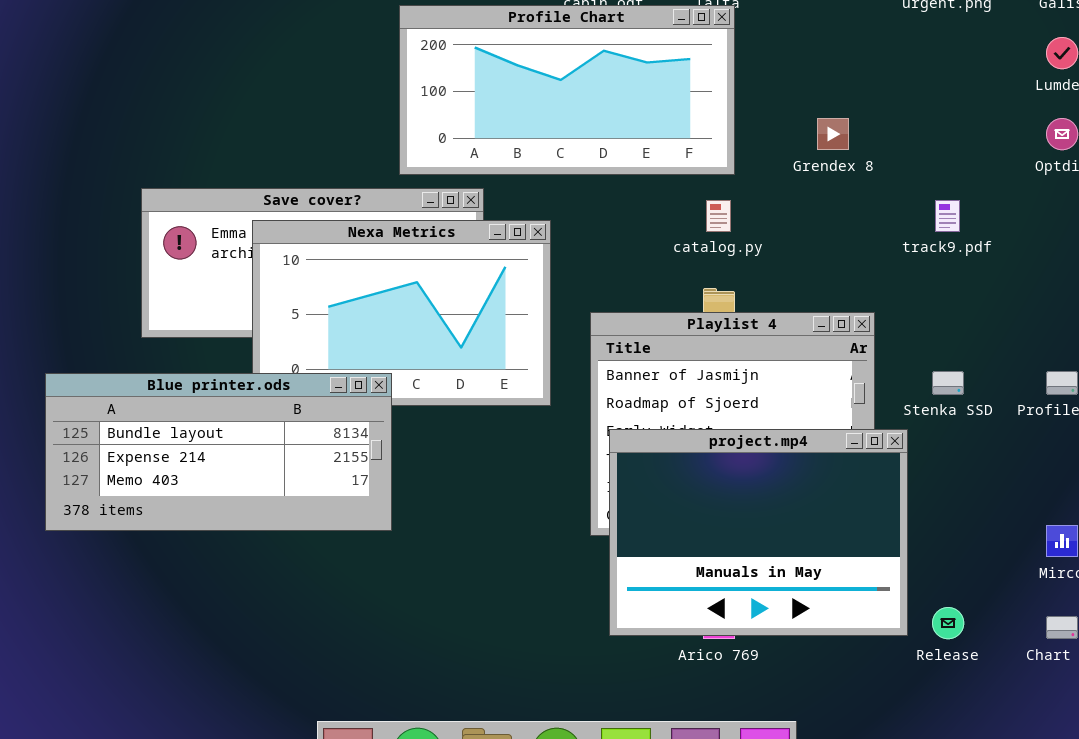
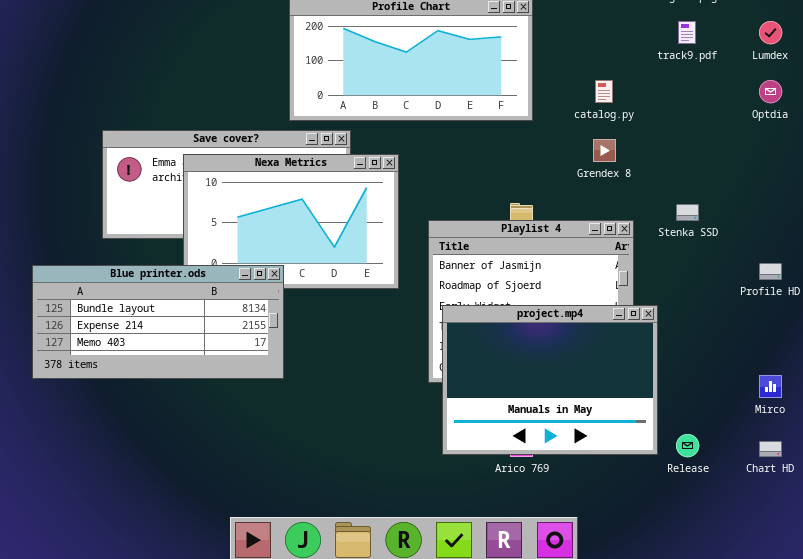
Grendex 8: [817,118,849,150] -> [593,139,616,162], moved
catalog.py: [706,200,731,232] -> [595,80,613,103], moved
track9.pdf: [935,200,960,232] -> [678,21,696,44], moved
Stenka SSD: [932,371,964,395] -> [676,204,699,221], moved

